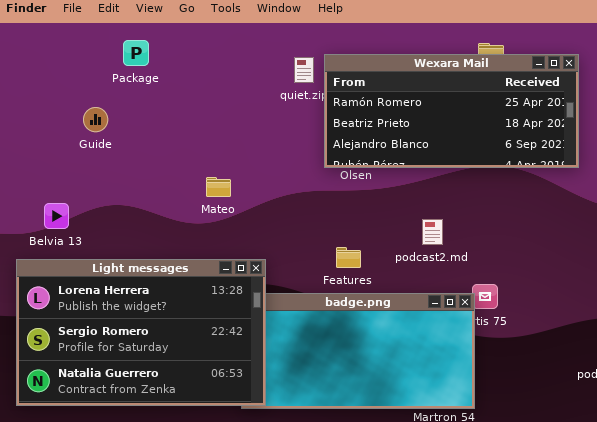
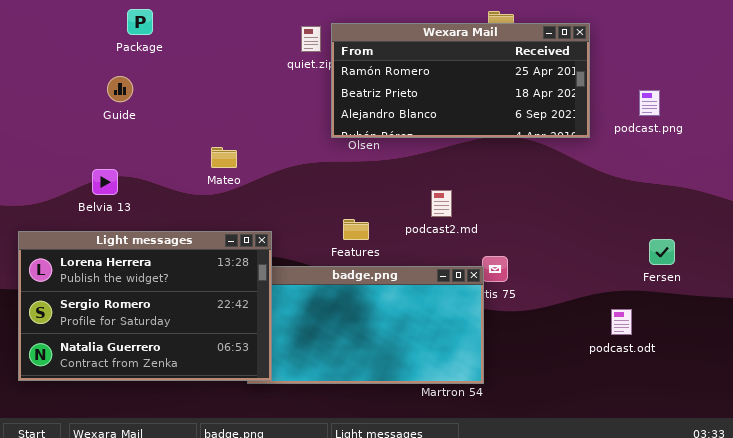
Guide: [83,107,108,132] -> [107,76,133,102], moved
Belvia 13: [44,203,69,229] -> [92,169,118,195], moved

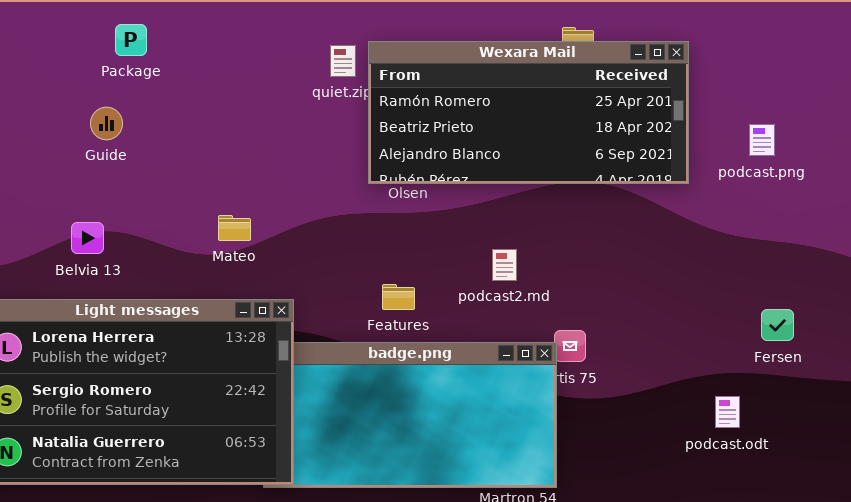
Mateo: [211,147,237,168] -> [218,215,251,241], moved

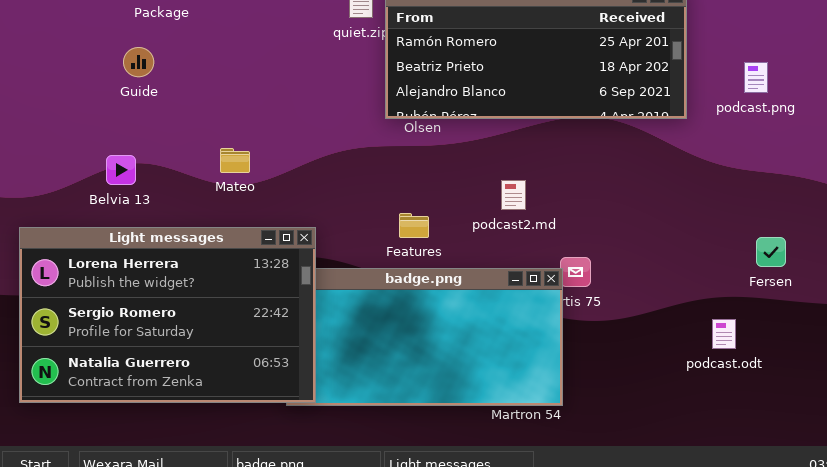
Mateo: [218,215,251,241] -> [220,148,250,173], moved

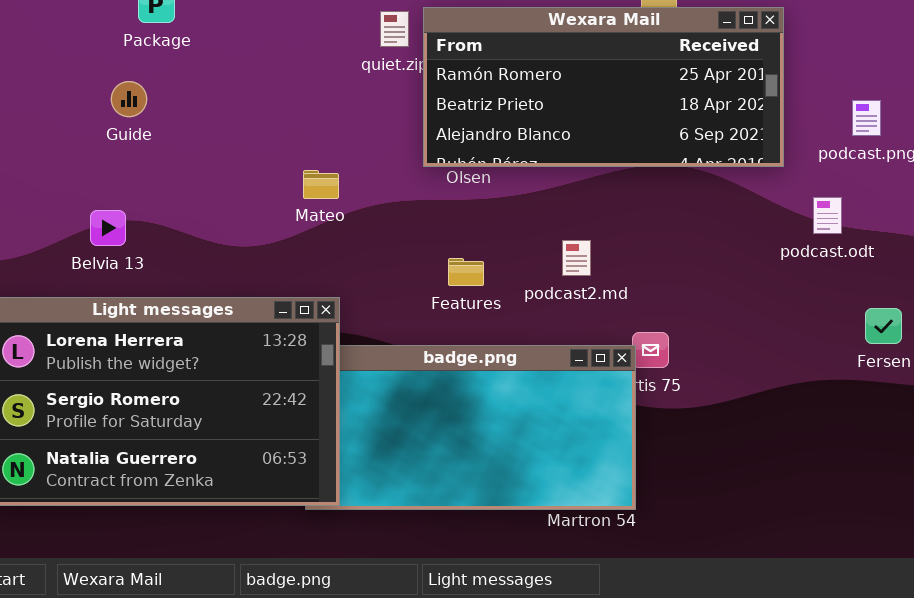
Mateo: [220,148,250,173] -> [303,170,339,199], moved
Features: [399,213,429,238] -> [448,258,484,286], moved
podcast.odt: [712,319,736,349] -> [813,197,842,234], moved

